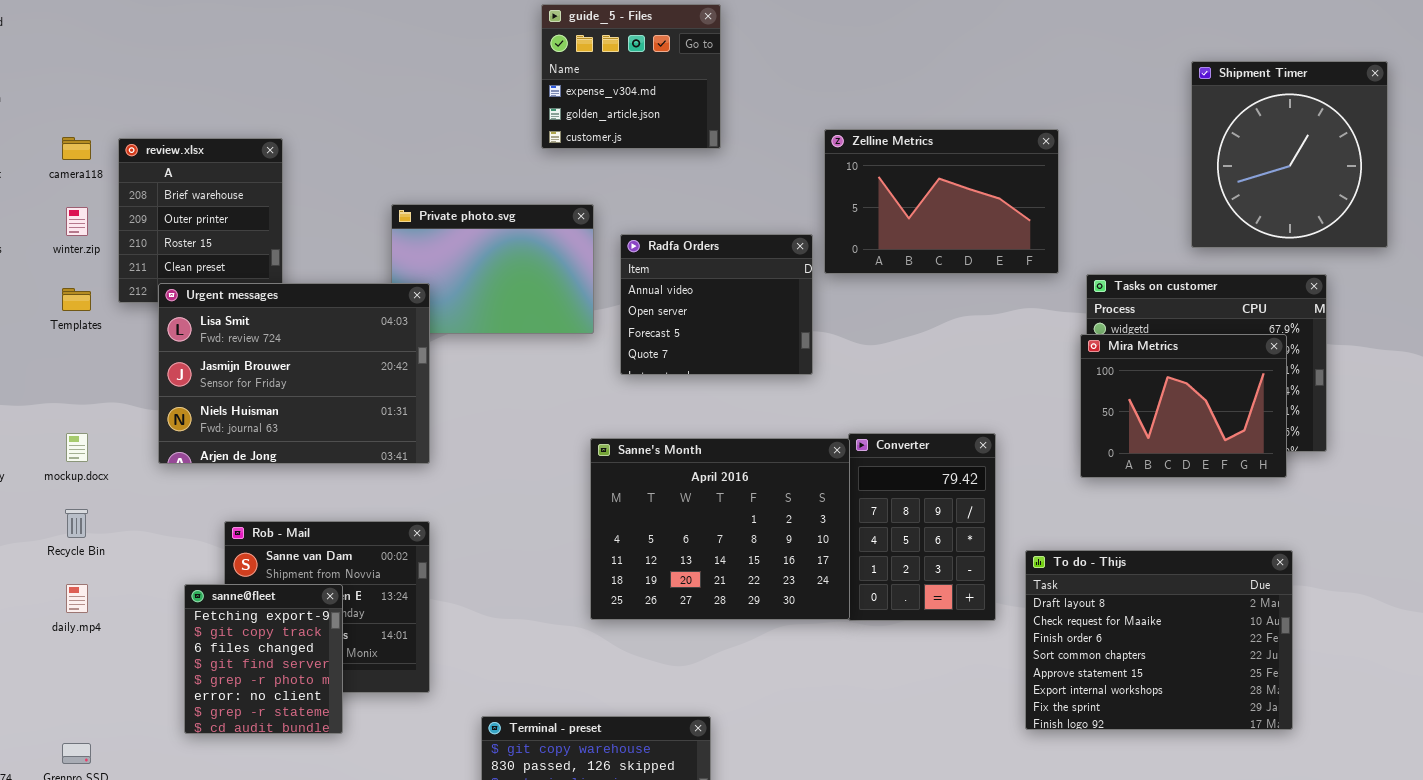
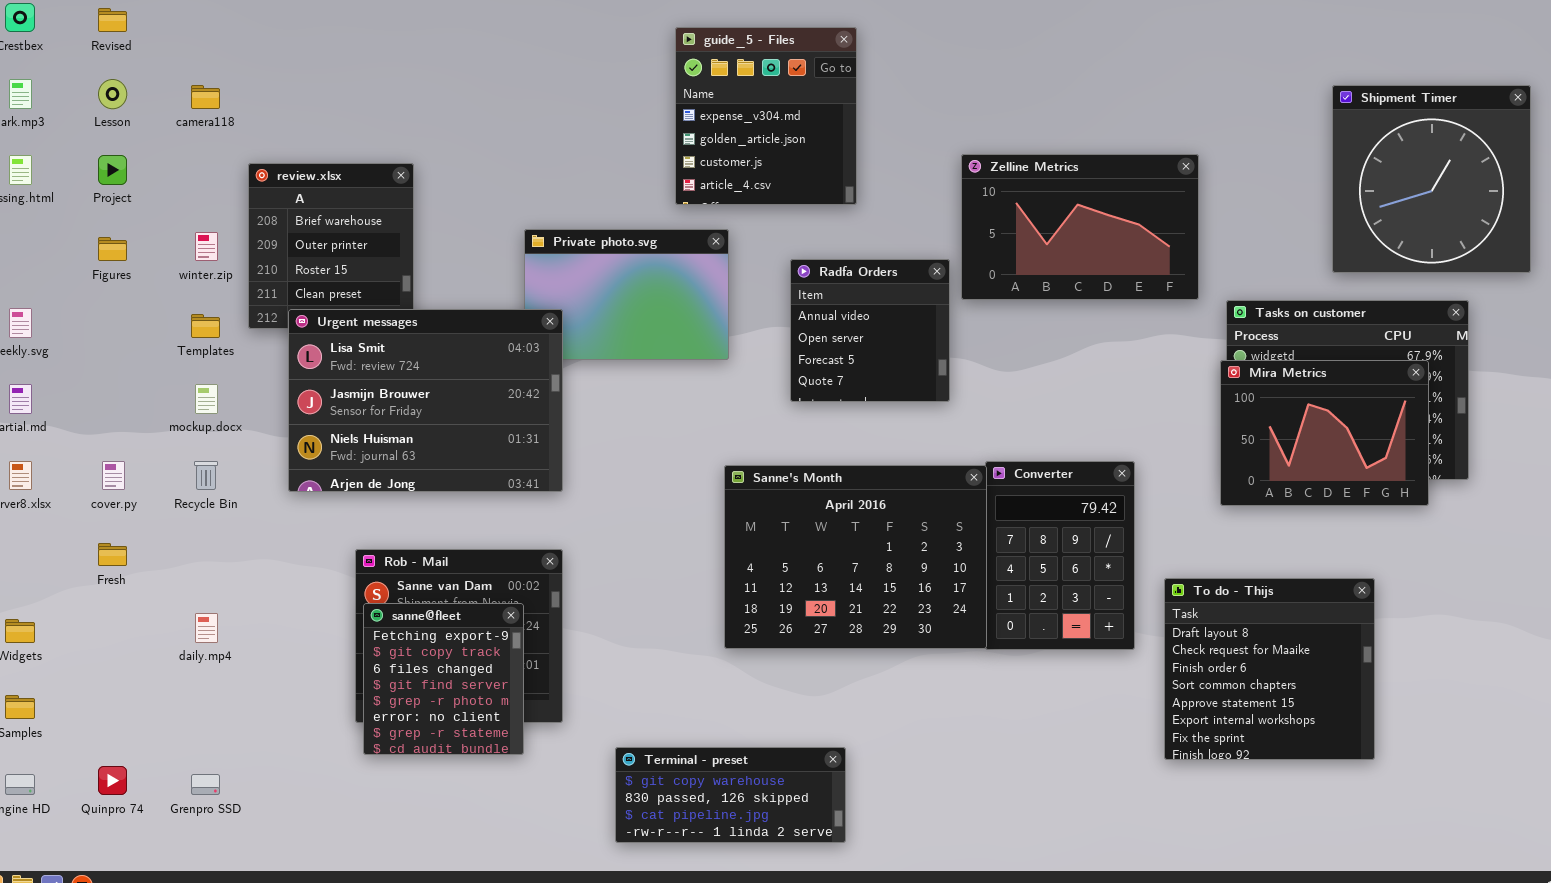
guide_5 - Files: [541,4,721,149] -> [675,27,857,205], resized
camera118: [62,137,91,160] -> [191,85,220,109], moved
Radfa Orders: [620,234,813,375] -> [790,259,950,402], resized
mockup.docx: [66,433,88,462] -> [195,384,218,414], moved
Recycle Bin: [65,509,88,538] -> [194,461,218,490], moved
To do - Thijs: [1025,550,1293,730] -> [1164,578,1375,760], resized
sanne@fleet: [184,584,343,734] -> [363,603,524,755], moved

